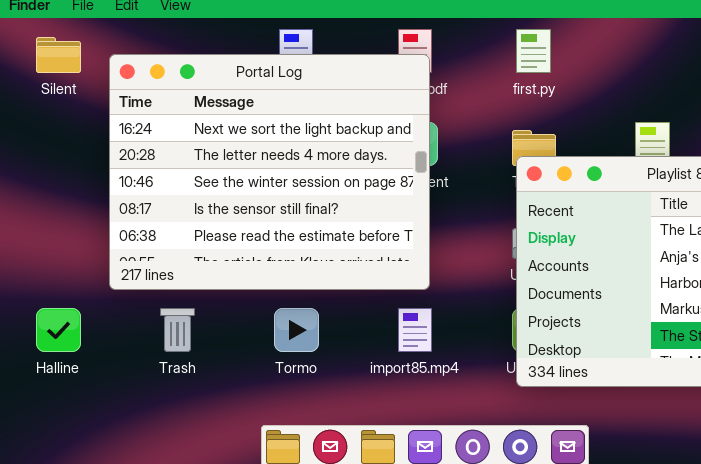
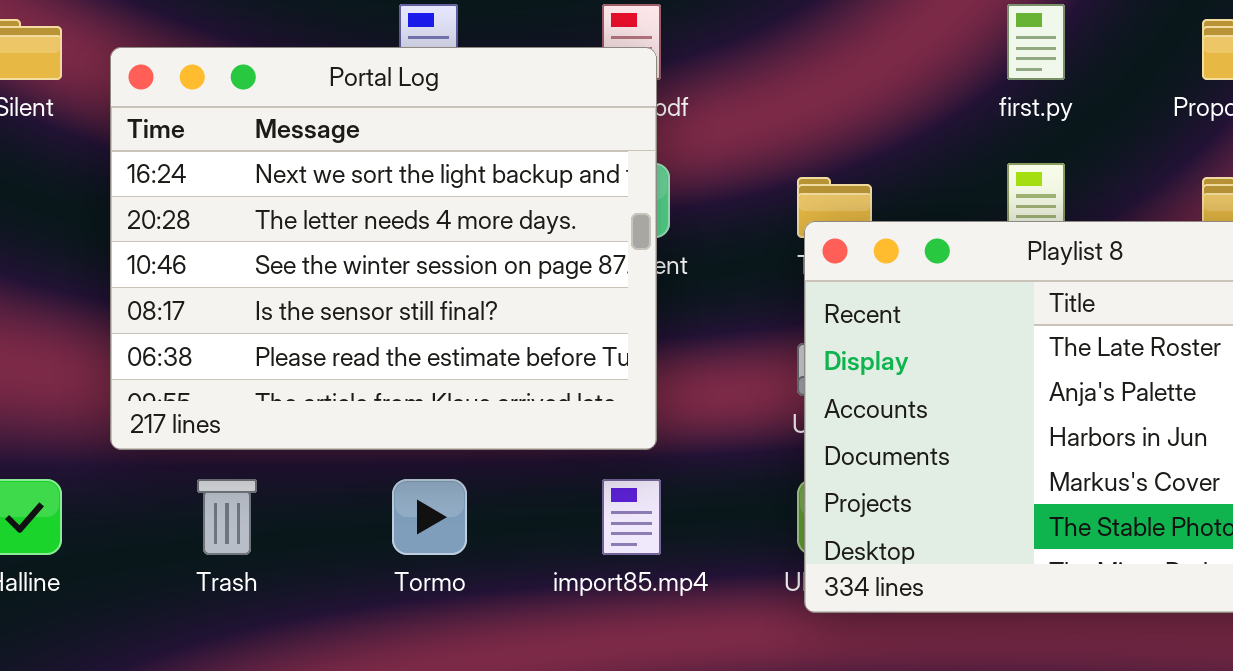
first.py: [516,29,551,73] -> [1007,4,1065,80], moved

